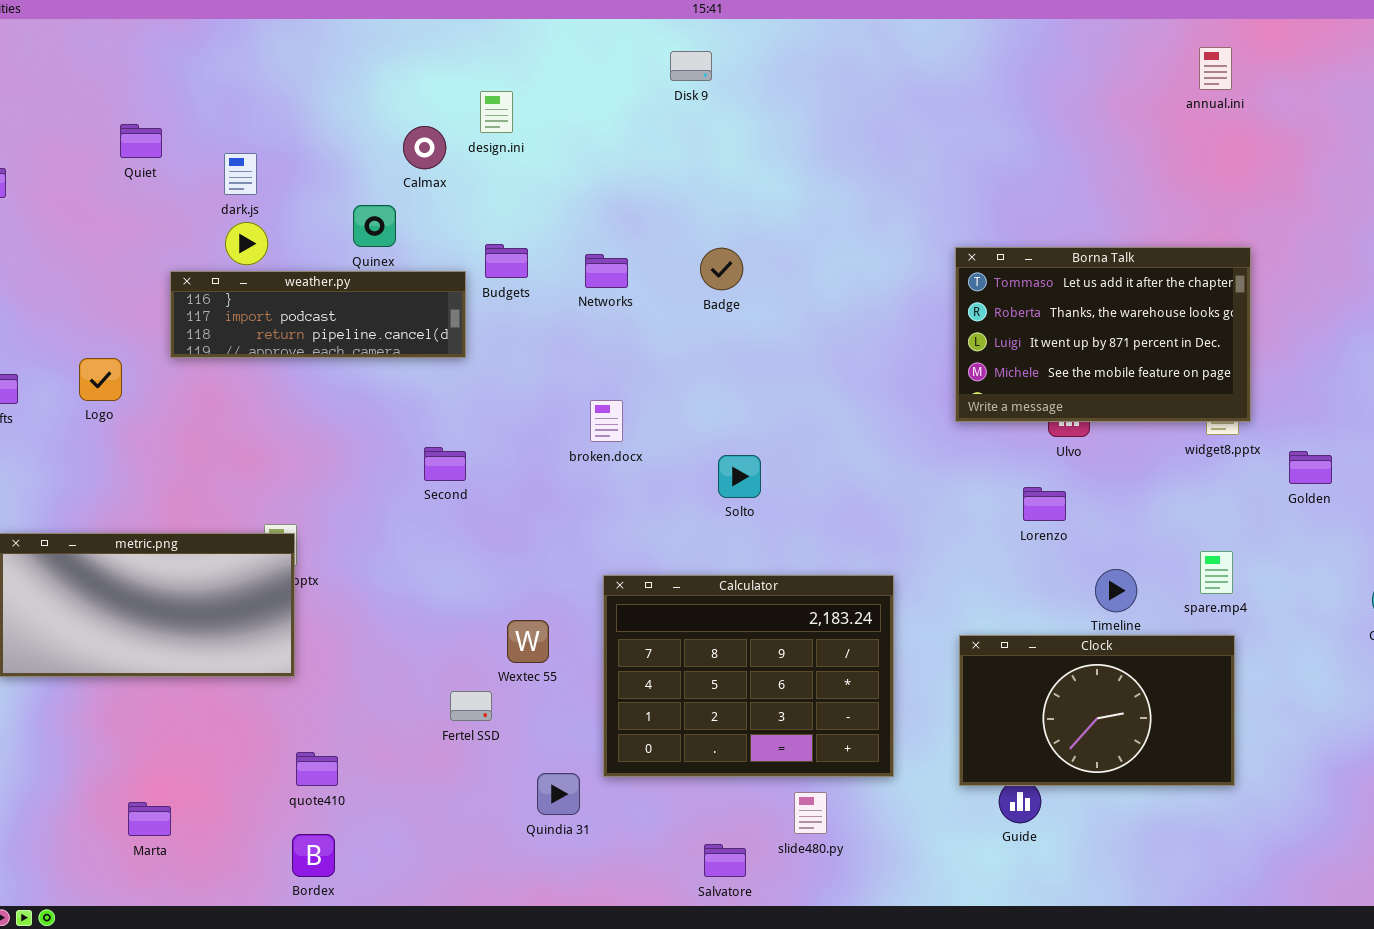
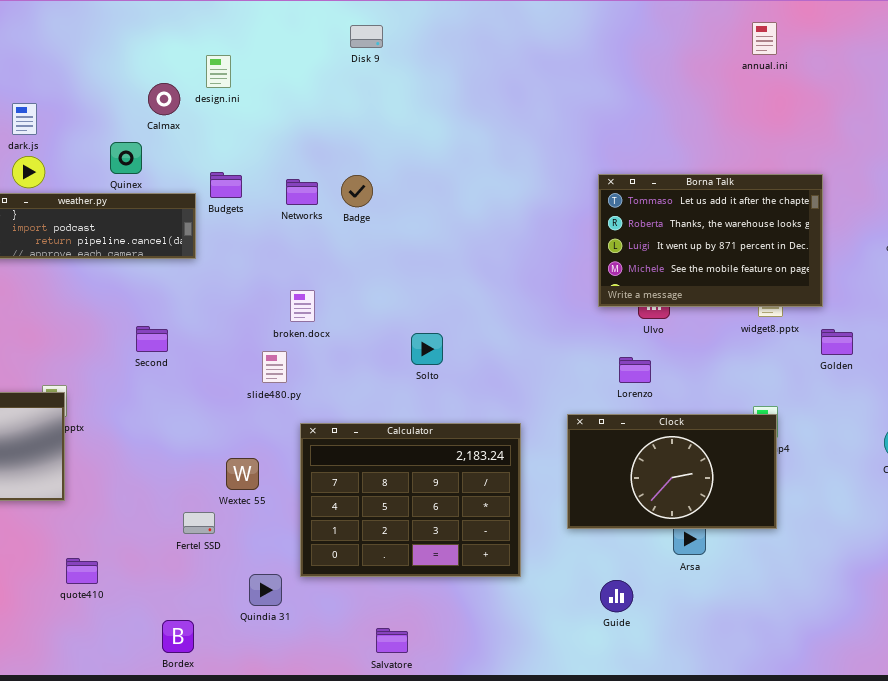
Borna Talk: [955,247,1251,422] -> [598,174,823,307], moved
Badge: [700,248,743,290] -> [341,175,373,207], moved
Second: [424,447,466,481] -> [136,326,168,352], moved
Solto: [718,455,761,498] -> [411,333,443,365], moved
Clock: [959,635,1235,786] -> [567,414,777,529], moved
slide480.py: [794,792,827,834] -> [262,351,287,383], moved
Bordex: [292,834,335,877] -> [162,620,194,653], moved

